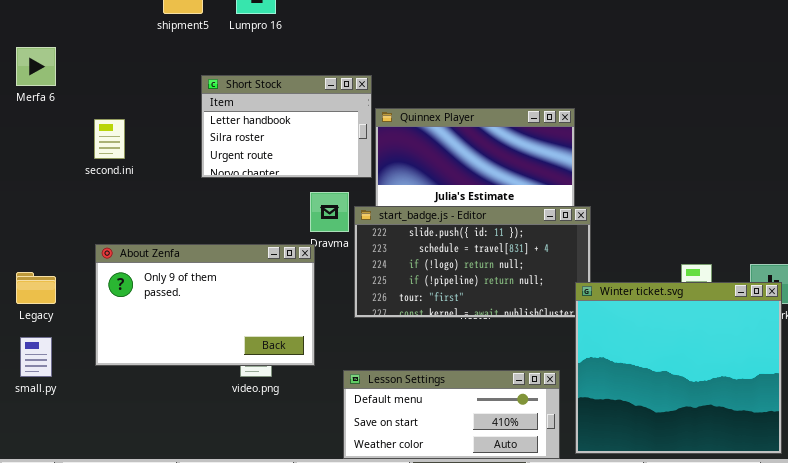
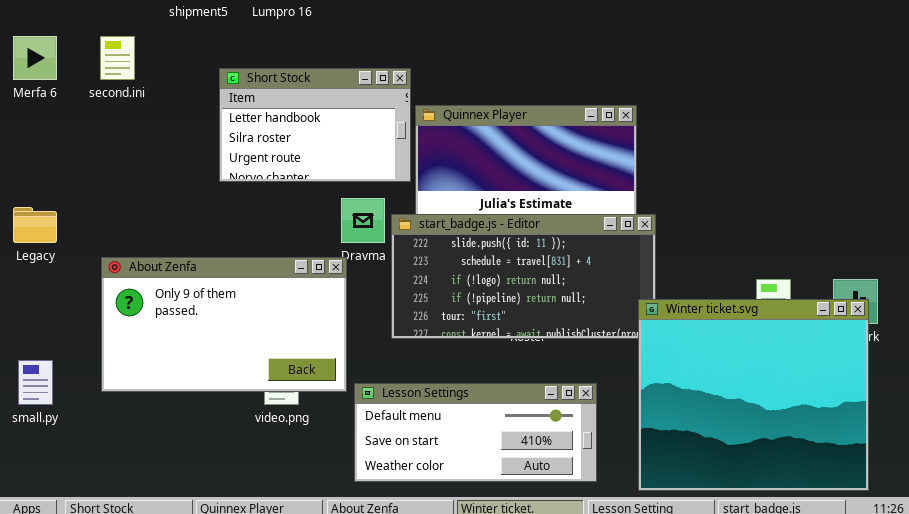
second.ini: [94,119,125,159] -> [100,36,135,80], moved
Legacy: [16,272,56,304] -> [13,207,57,243], moved
Lesson Settings: [343,370,560,459] -> [354,383,597,482], moved

